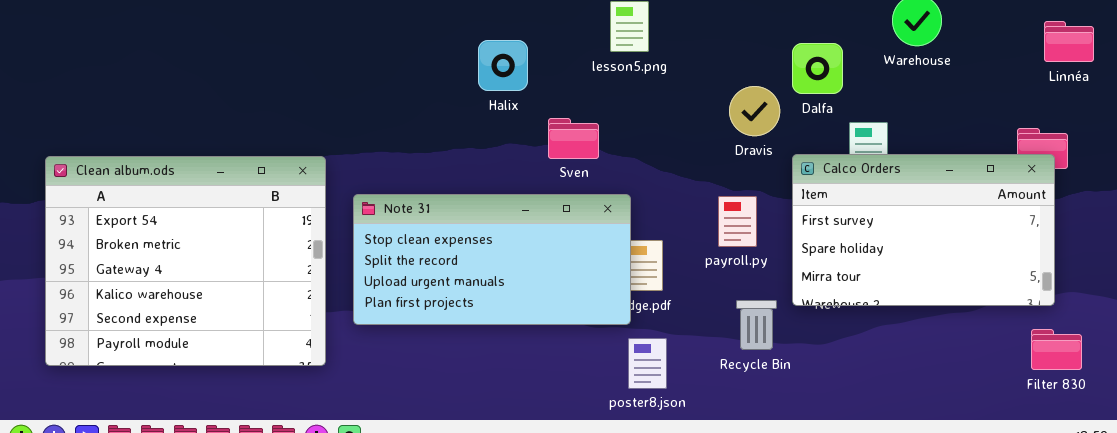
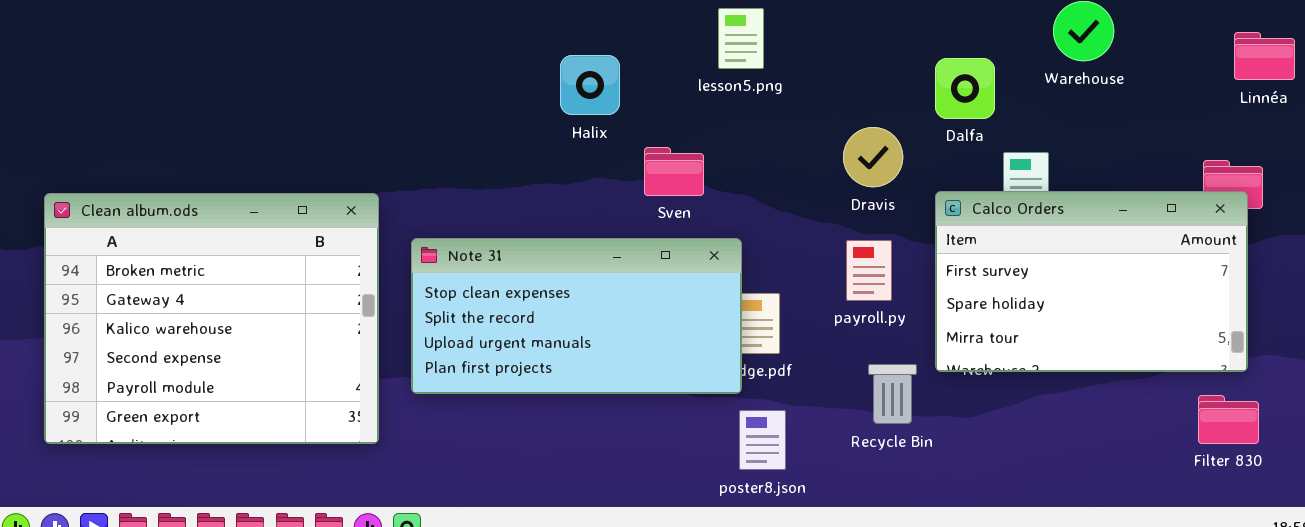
Dravis: [729,86,780,136] -> [843,127,903,187], moved
Clean album.ods: [45,156,326,366] -> [44,193,379,444], scrolled down 1 row
Filter 830: [1031,329,1082,370] -> [1198,395,1259,444], moved

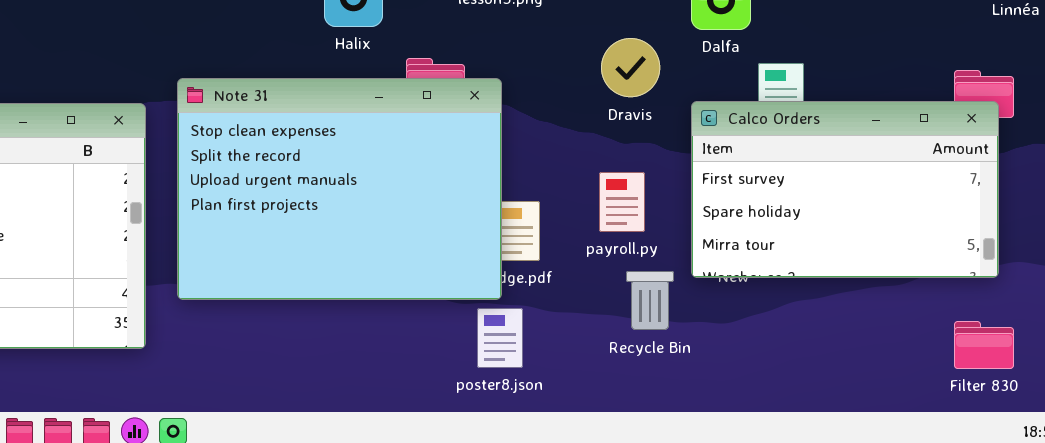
Note 31: [411,238,742,394] -> [177,78,502,300], resized
payroll.py: [846,240,892,301] -> [599,172,645,232], moved
Filter 830: [1198,395,1259,444] -> [954,321,1014,369], moved
poster8.json: [739,410,786,470] -> [477,308,523,368], moved

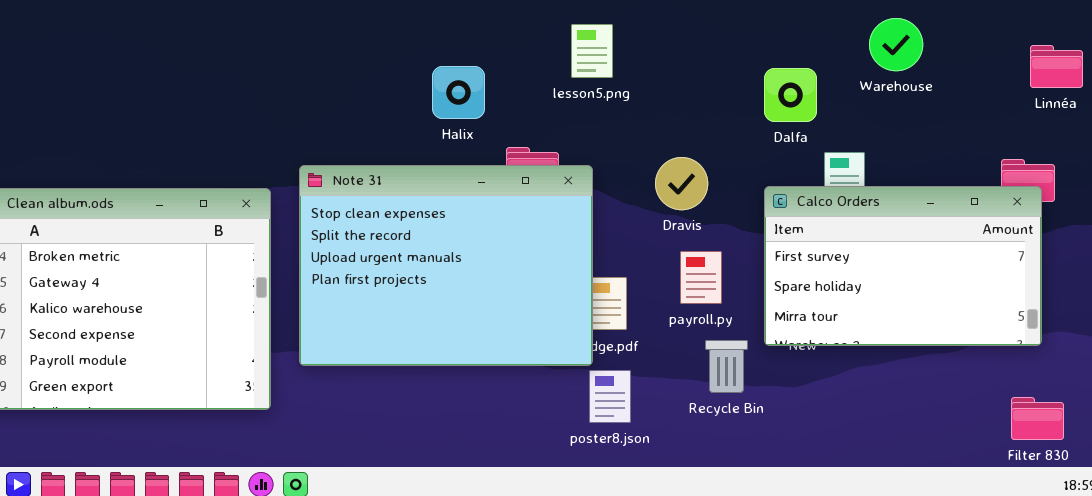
Dravis: [601,38,660,97] -> [655,157,708,210], moved
poster8.json: [477,308,523,368] -> [589,370,631,423], moved
Filter 830: [954,321,1014,369] -> [1011,397,1064,440], moved

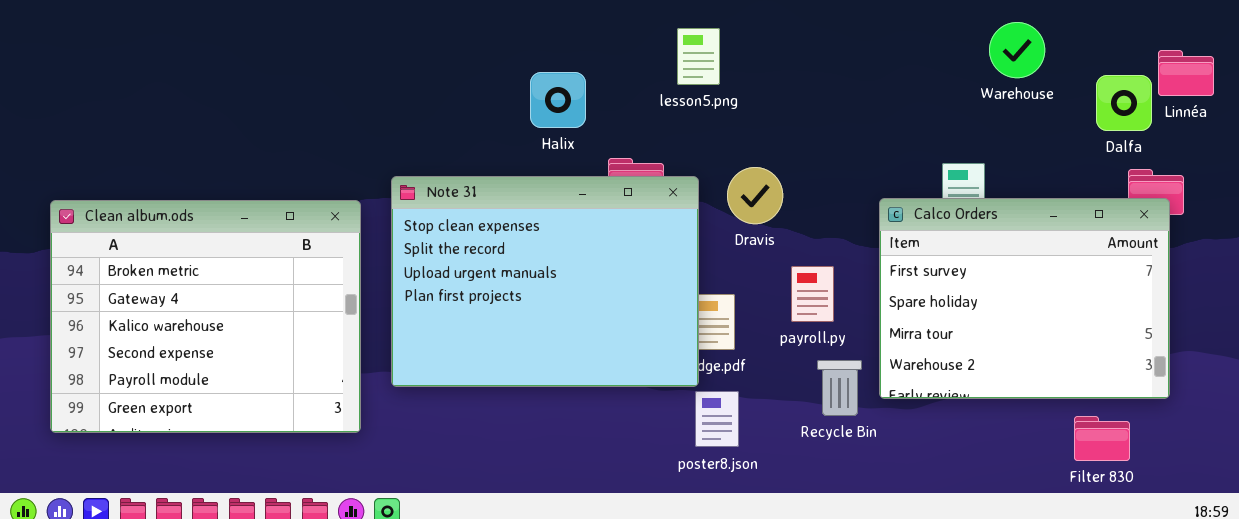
Dalfa: [764,68,817,122] -> [1096,75,1152,131], moved
Dravis: [655,157,708,210] -> [727,167,783,224], moved
Calco Orders: [764,186,1042,346] -> [879,198,1170,399], resized
Filter 830: [1011,397,1064,440] -> [1074,416,1130,461], moved

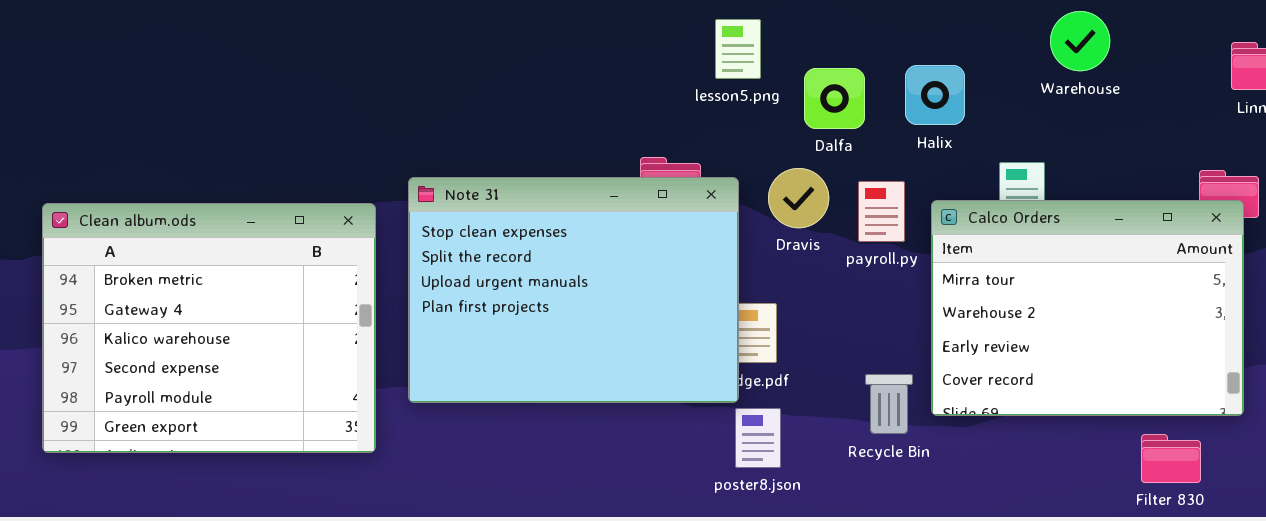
Halix: [530,72,586,128] -> [905,65,965,125], moved
Dalfa: [1096,75,1152,131] -> [804,68,865,129], moved
Calco Orders: [879,198,1170,399] -> [931,200,1244,416], scrolled down 2 rows
payroll.py: [791,266,834,322] -> [858,181,905,242], moved

